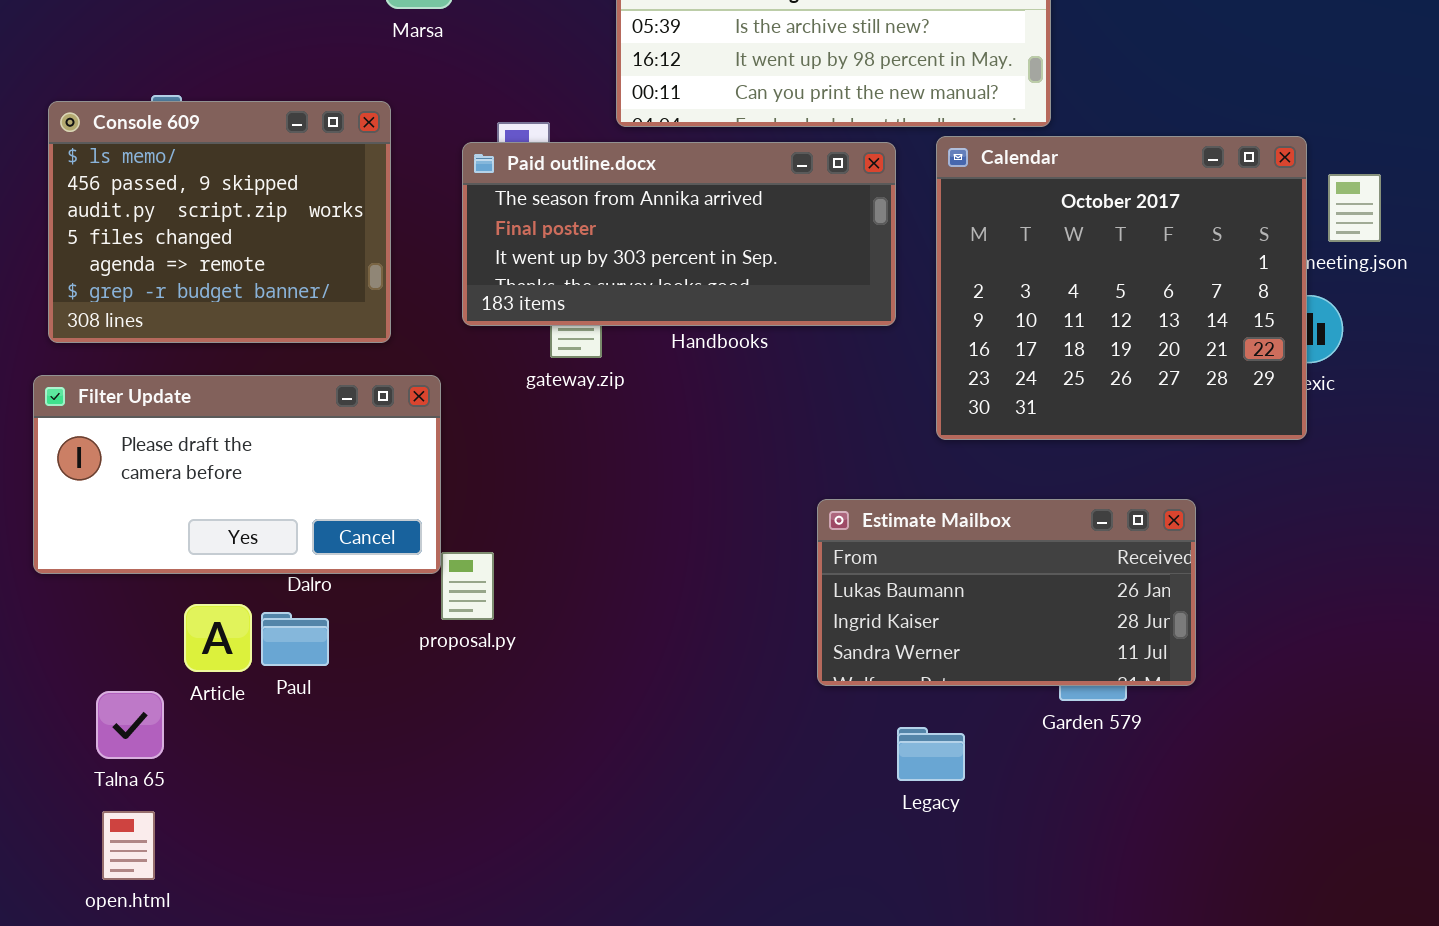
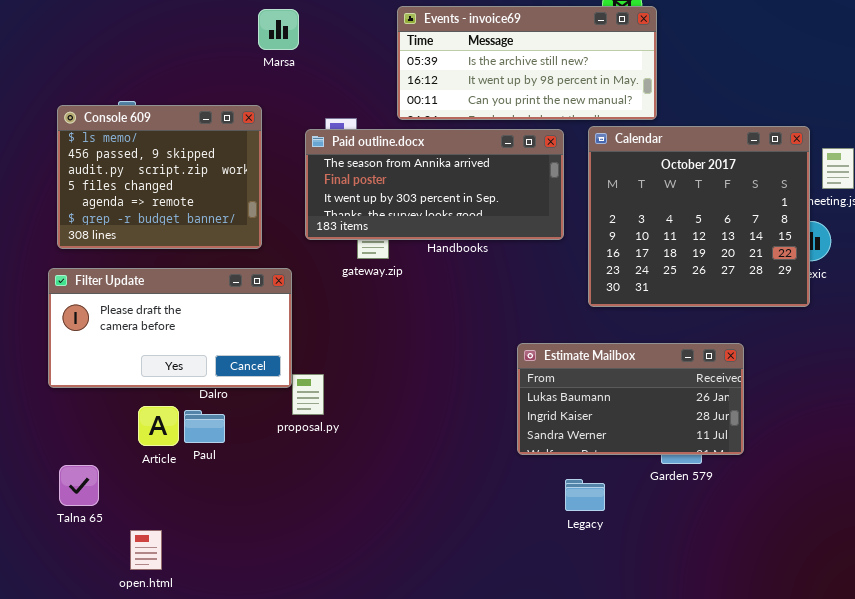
Talna 65: [96,691,164,759] -> [59,465,99,506], moved
open.html: [102,811,155,880] -> [130,530,162,570], moved

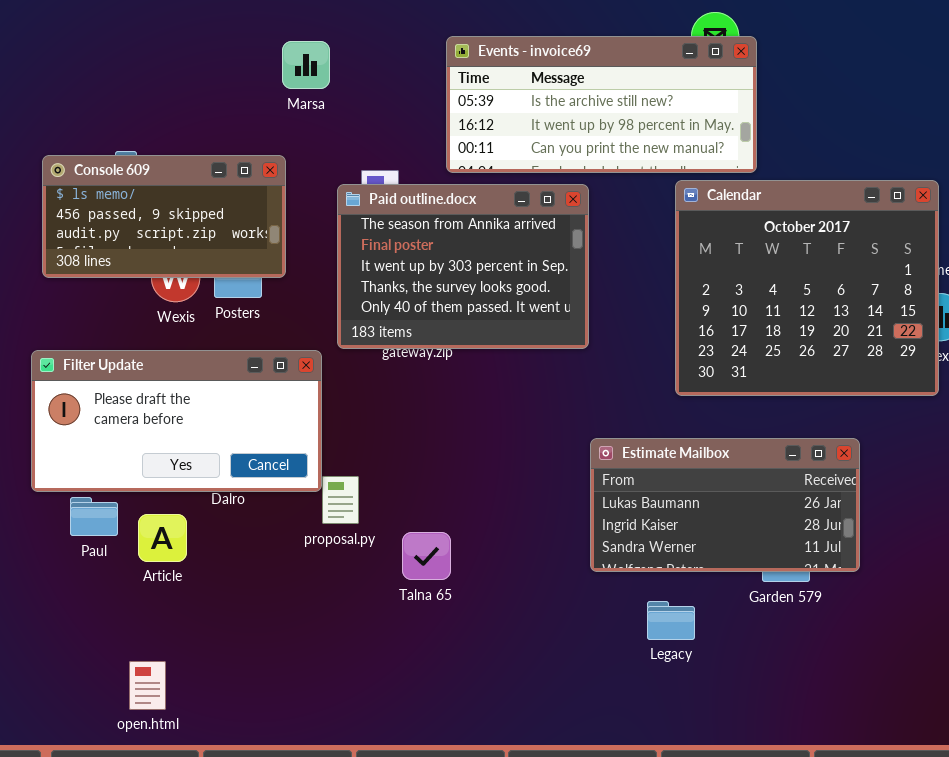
Console 609: [57,105,262,249] -> [42,155,286,278], resized
Paid outline.docx: [305,129,564,240] -> [337,184,589,349], resized
Paul: [184,410,225,443] -> [70,497,118,536], moved
Talna 65: [59,465,99,506] -> [402,532,451,580], moved

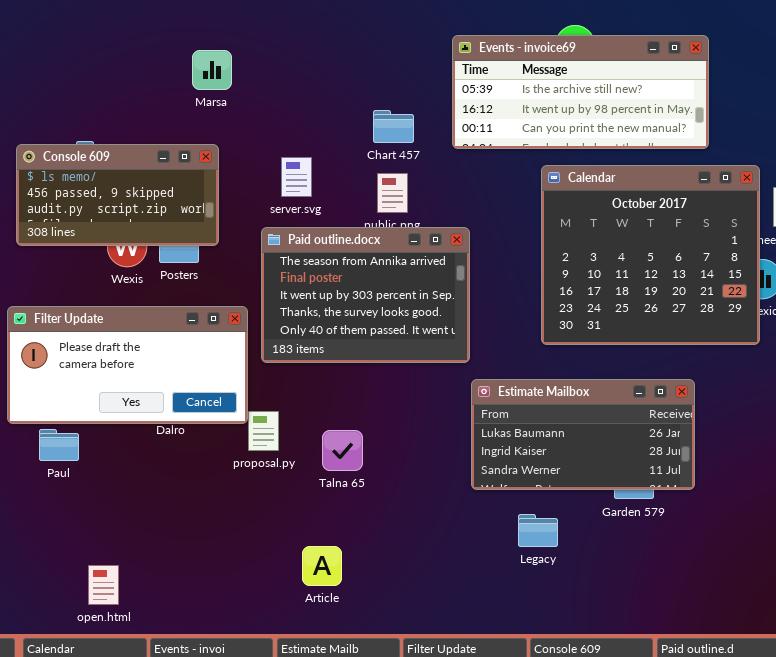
Events - invoice69: [446,36,757,173] -> [452,35,709,149], moved
Marsa: [282,41,330,89] -> [192,50,232,90], moved
Paid outline.docx: [337,184,589,349] -> [261,227,470,363], moved
Article: [138,514,187,562] -> [302,546,342,586], moved
Talna 65: [402,532,451,580] -> [322,430,363,471], moved

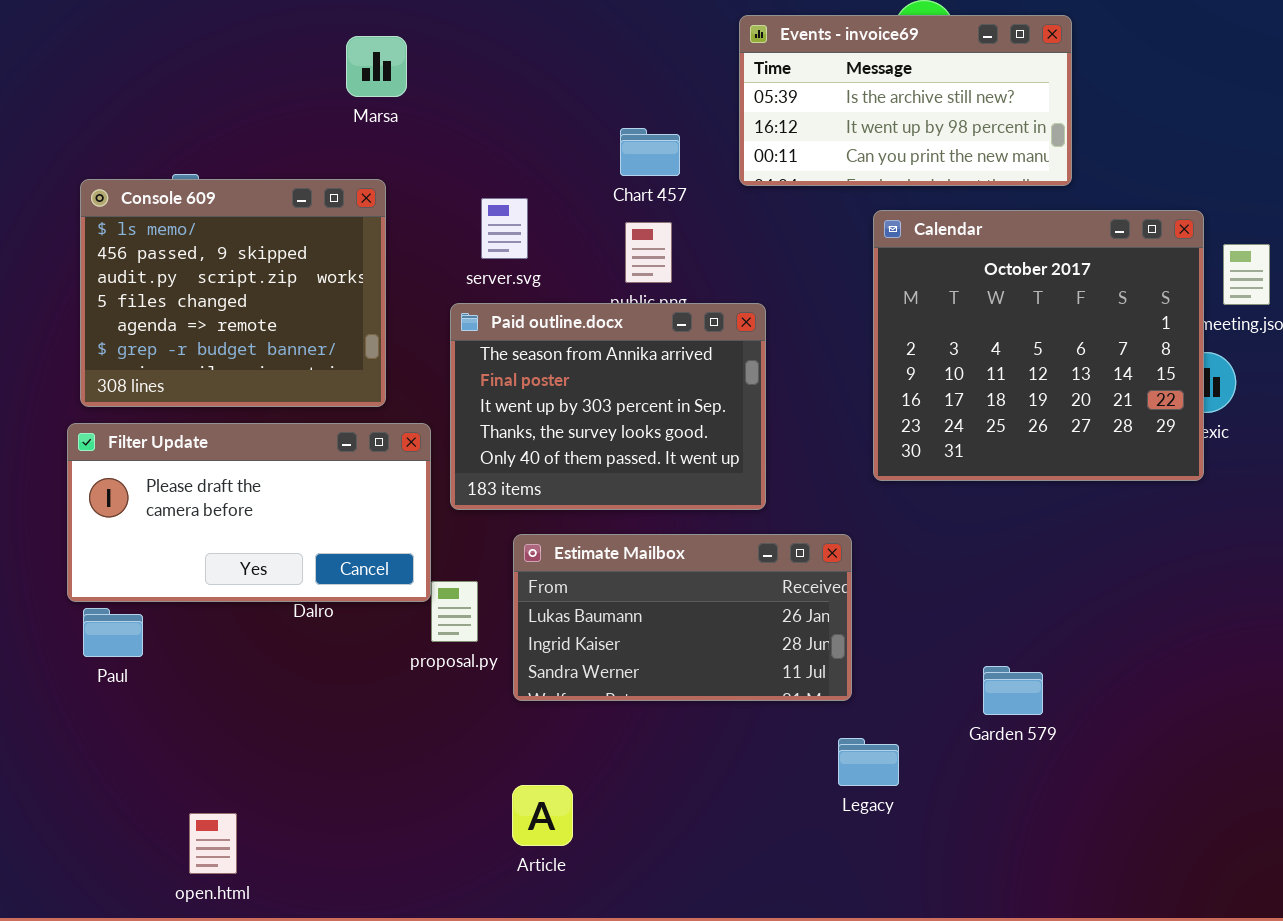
Events - invoice69: [452,35,709,149] -> [739,15,1072,186], resized
Console 609: [16,144,219,246] -> [80,179,386,407], resized
Estimate Mailbox: [471,379,695,490] -> [513,534,852,701], moved
Paul: [39,429,79,461] -> [83,608,143,657], moved

